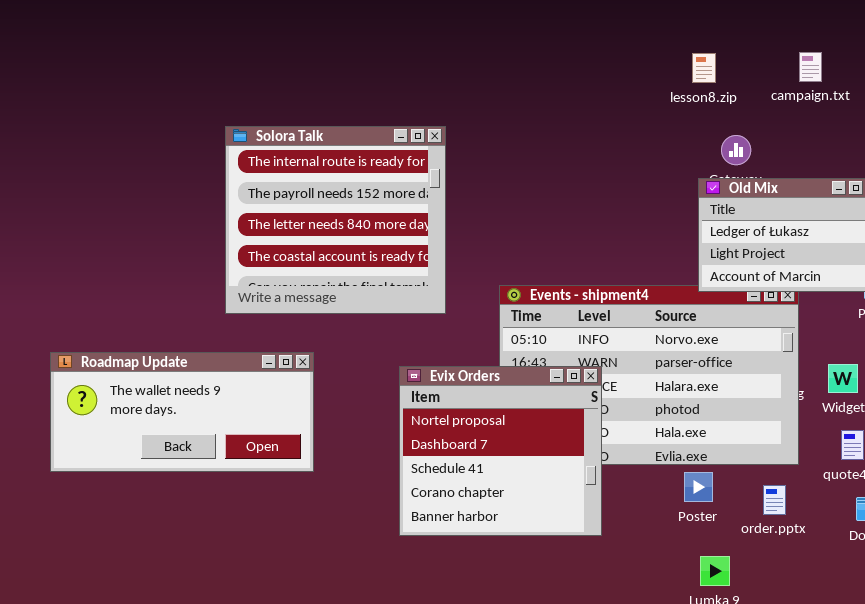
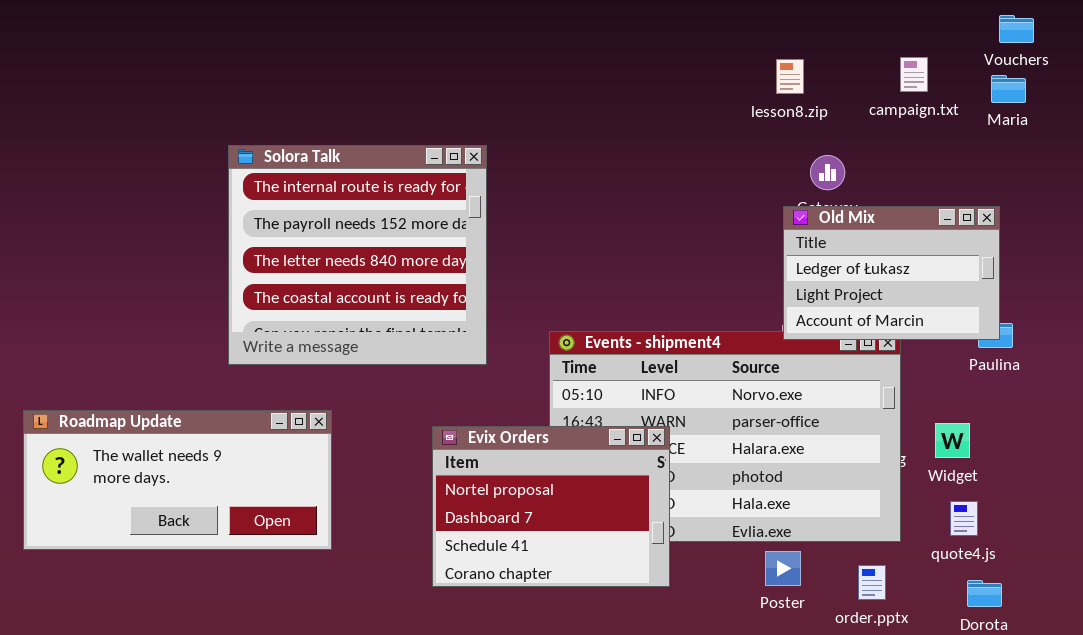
Evix Orders: [399,366,602,536] -> [432,426,670,587], resized

